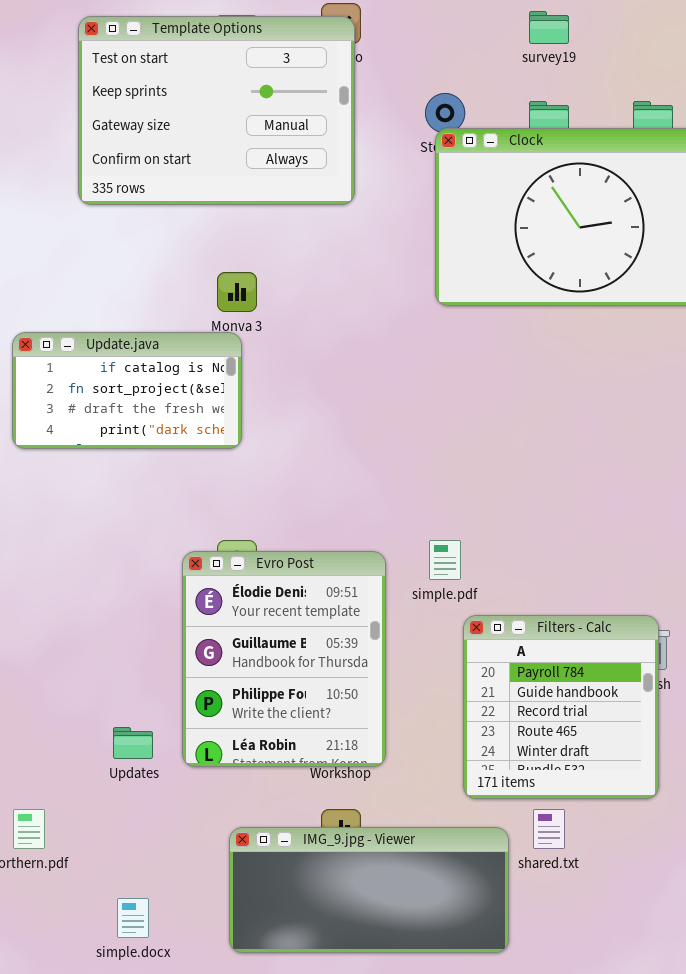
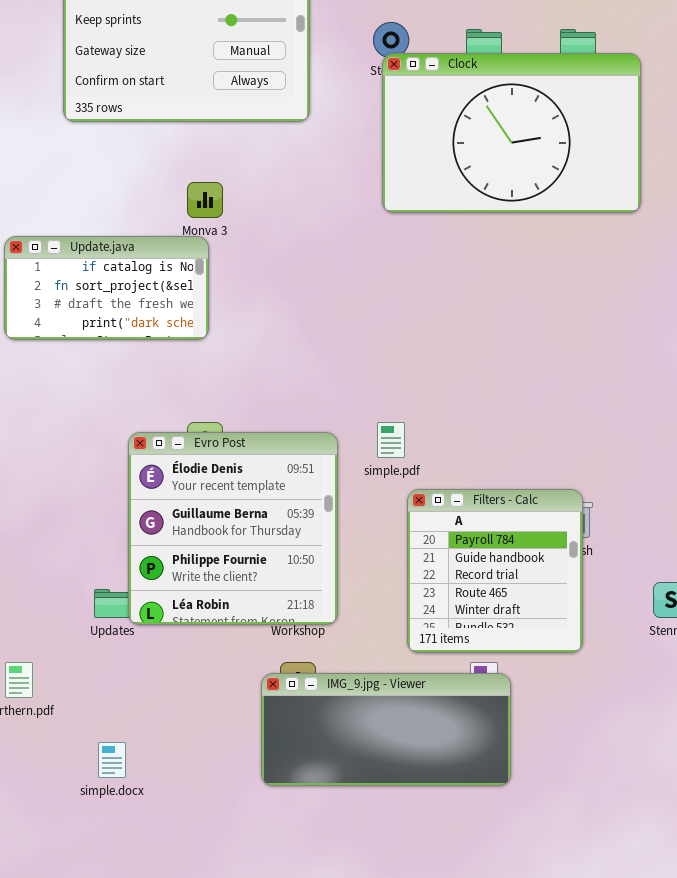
Evro Post: [182,551,386,767] -> [128,432,338,625], resized
IMG_9.jpg - Viewer: [229,827,509,953] -> [261,673,511,786], moved

